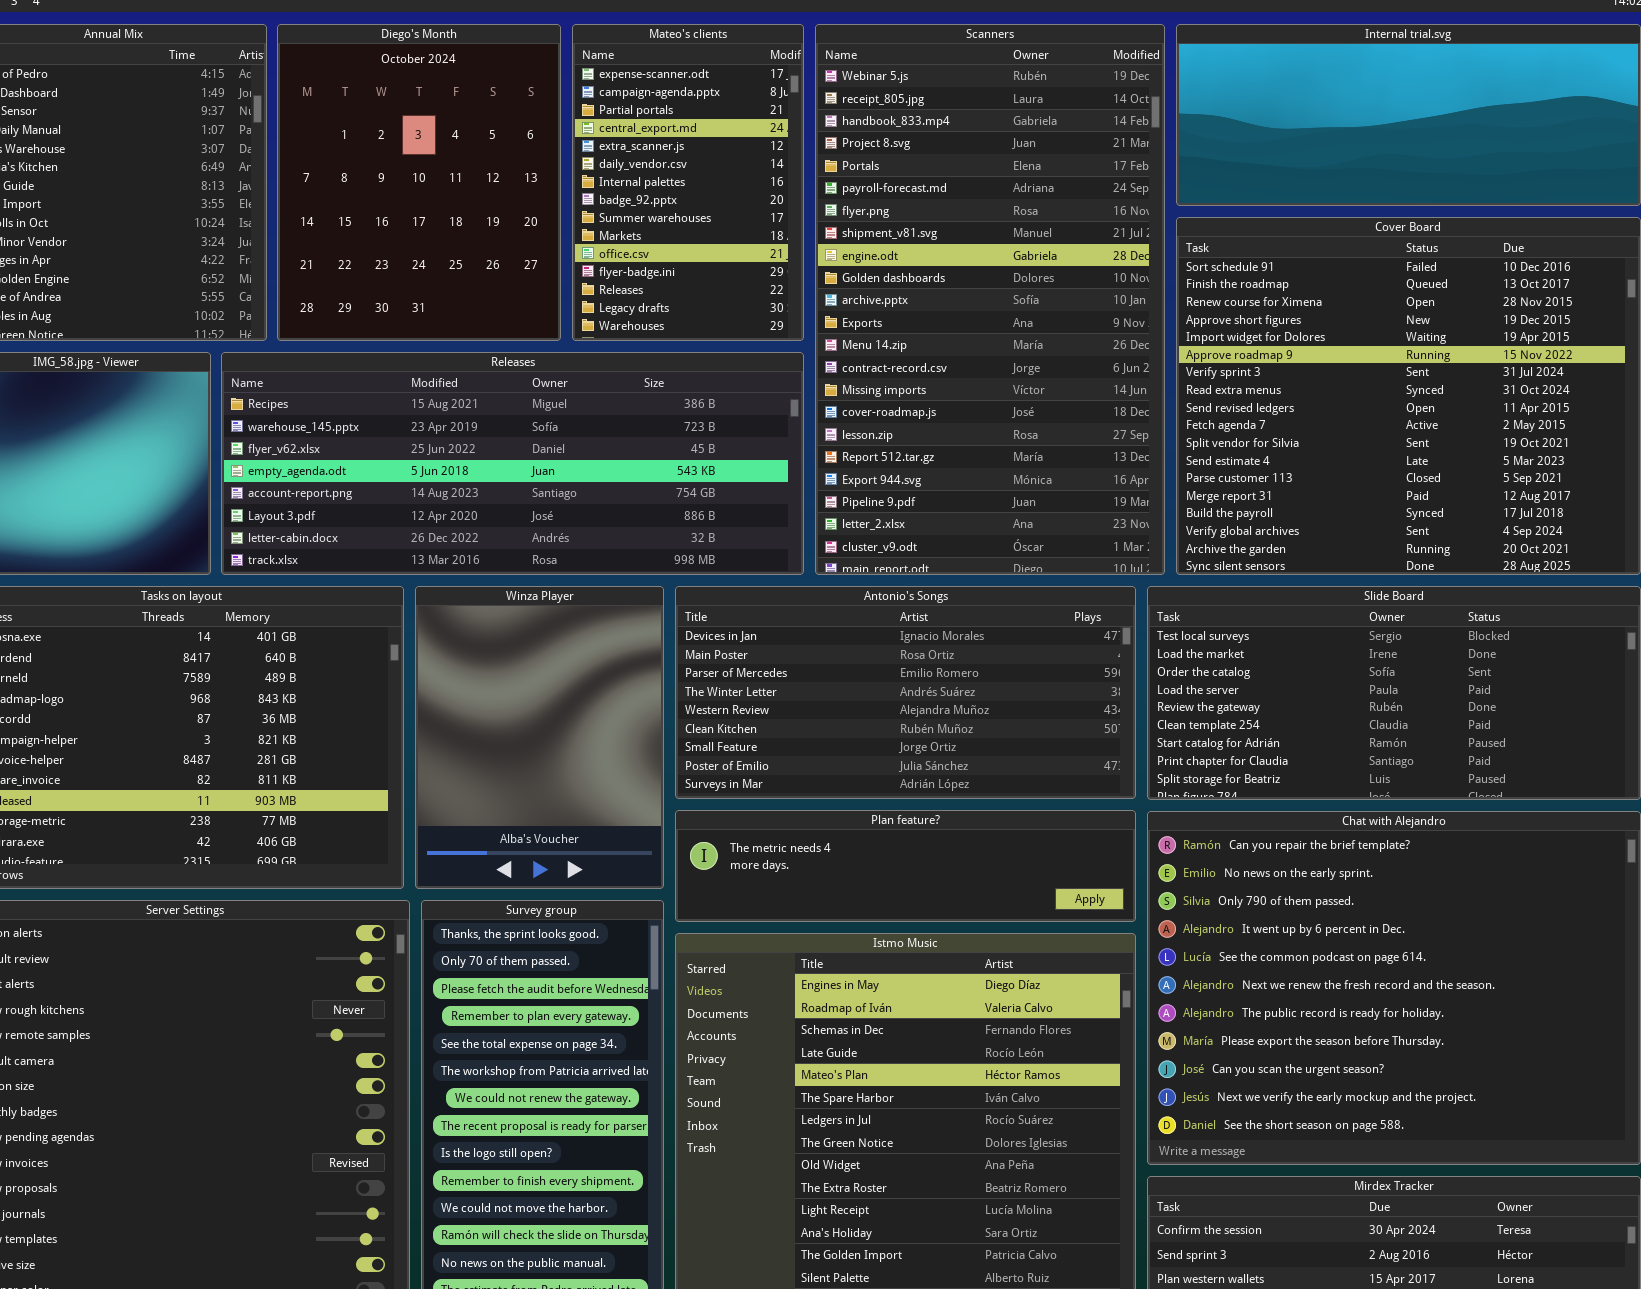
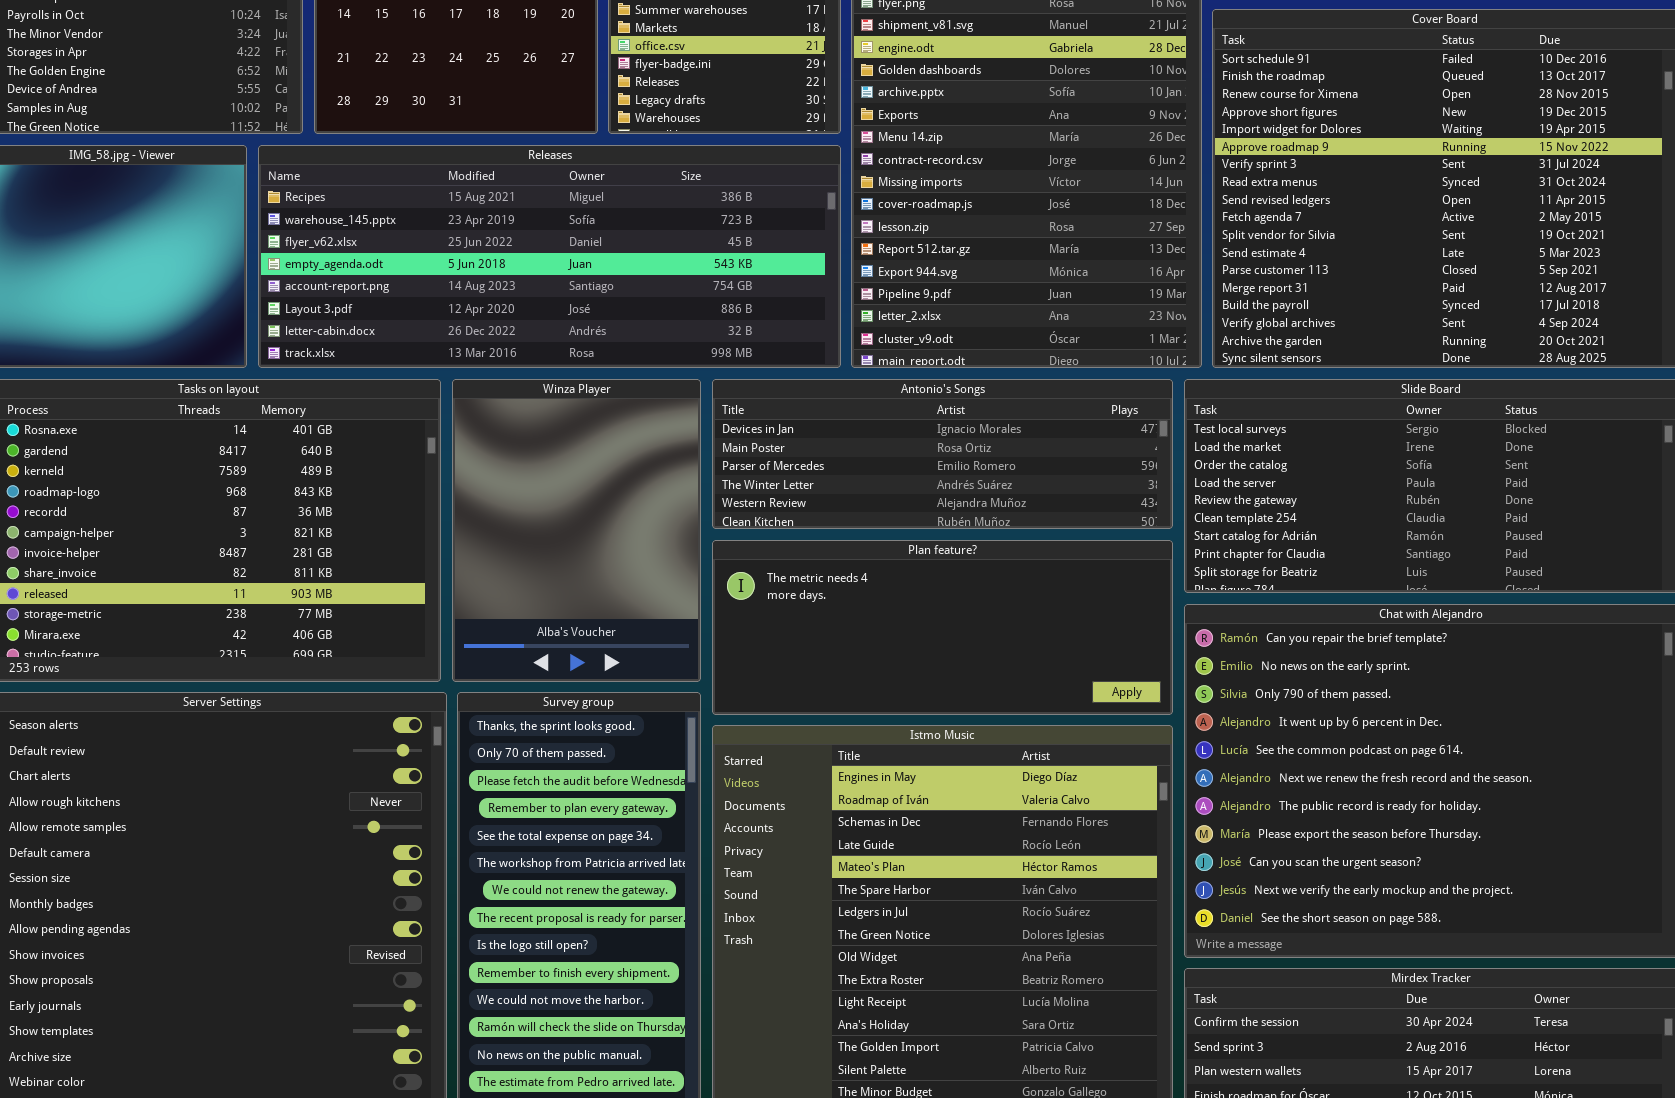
Antonio's Songs: [675,586,1136,799] -> [712,379,1173,529], resized
Plan feature?: [675,810,1136,922] -> [712,540,1173,715], resized

